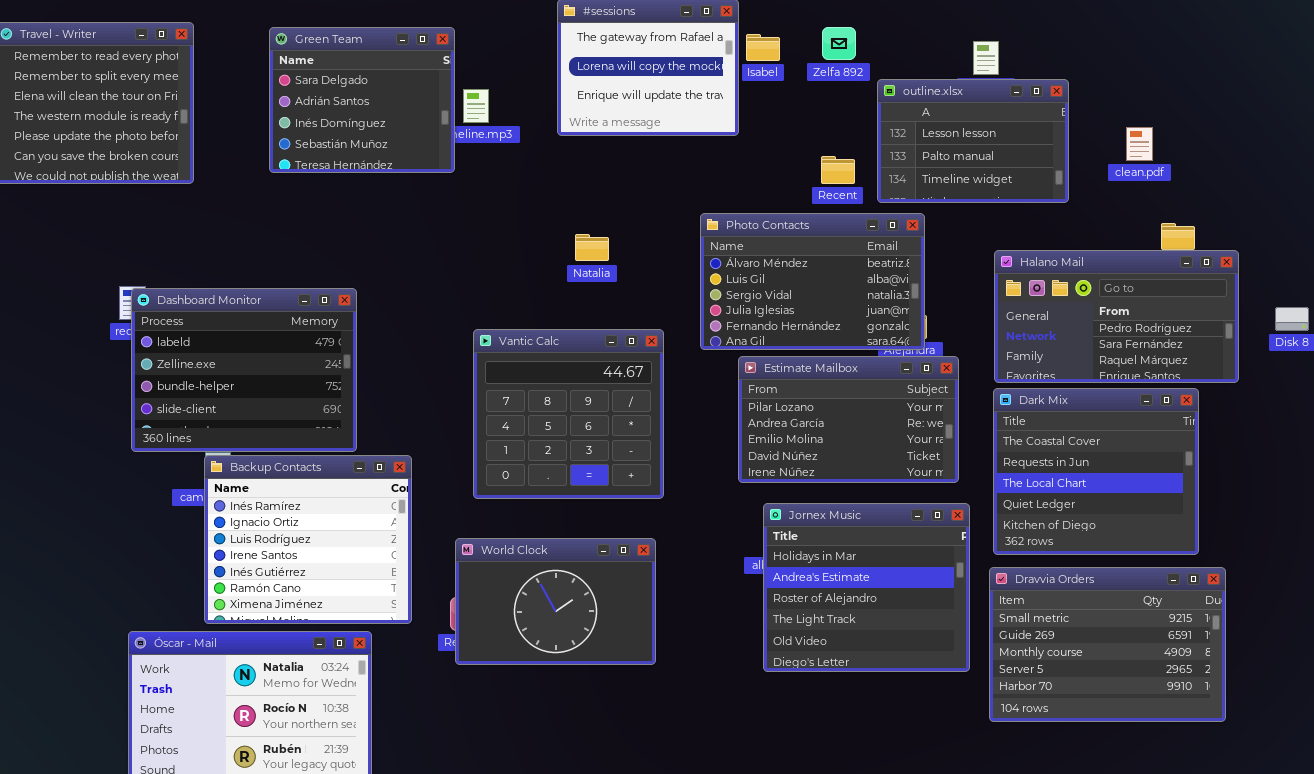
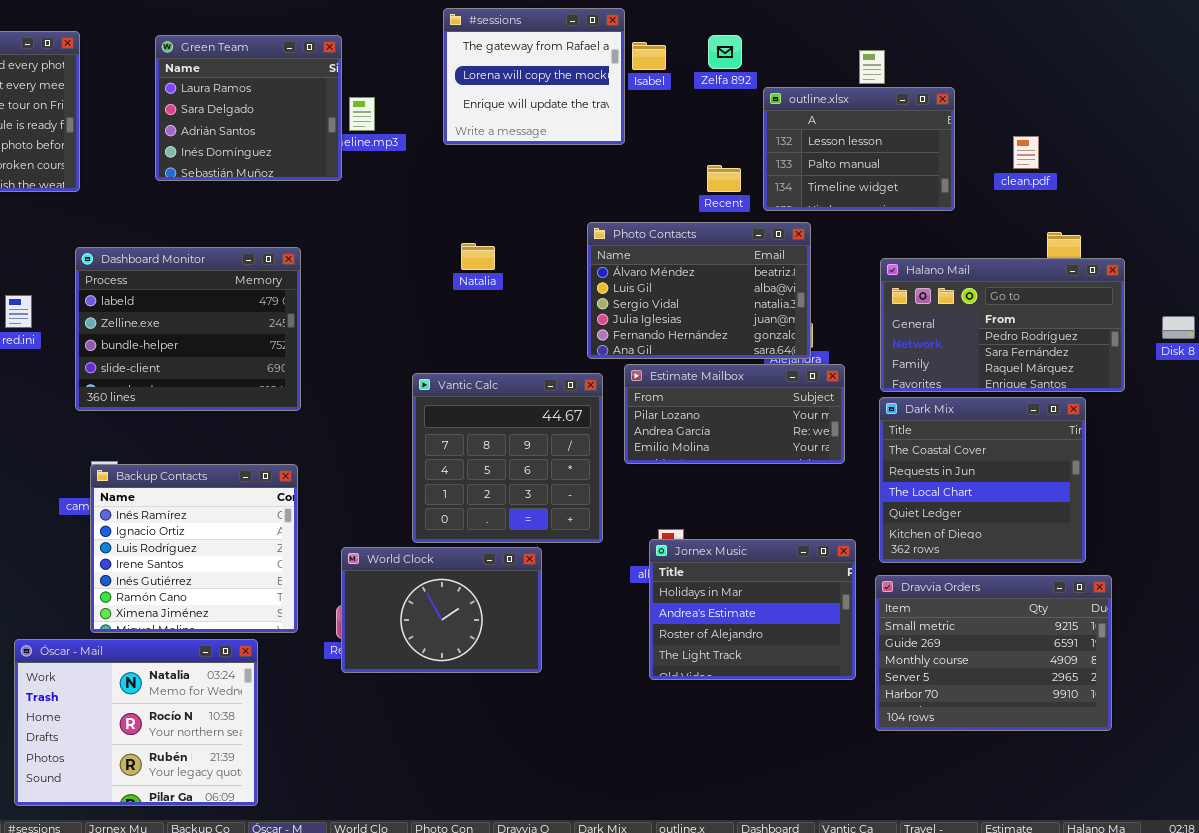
Green Team: [269,27,455,173] -> [155,35,342,181], scrolled up 1 row
Dashboard Monitor: [131,288,357,452] -> [75,247,301,411], moved
Vantic Calc: [473,329,664,499] -> [412,373,603,543], moved
Estimate Mailbox: [738,356,959,483] -> [624,364,845,464], resized
Jornex Music: [763,503,970,672] -> [649,539,856,680], resized

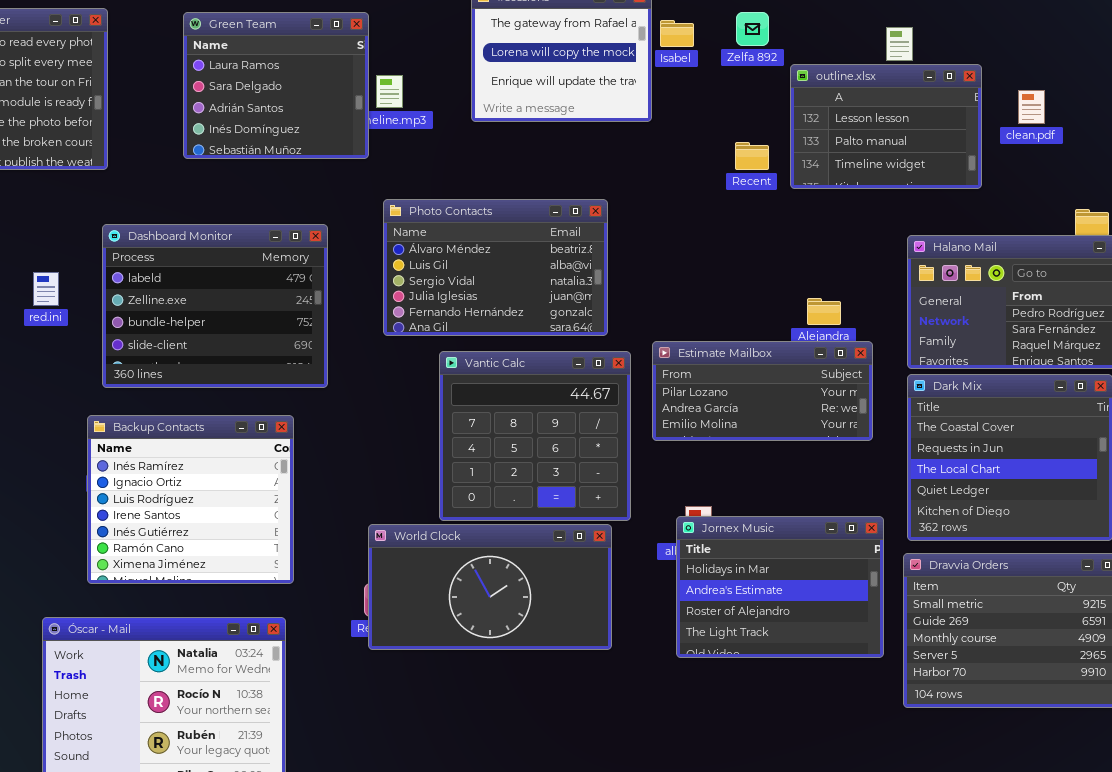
clean.pdf: [1013,136,1039,169] -> [1018,90,1045,124], moved
Photo Contacts: [587,222,811,359] -> [383,199,608,336], moved
Backup Contacts: [90,464,298,633] -> [87,415,294,584], moved
World Clock: [341,547,542,673] -> [368,524,612,650], resized

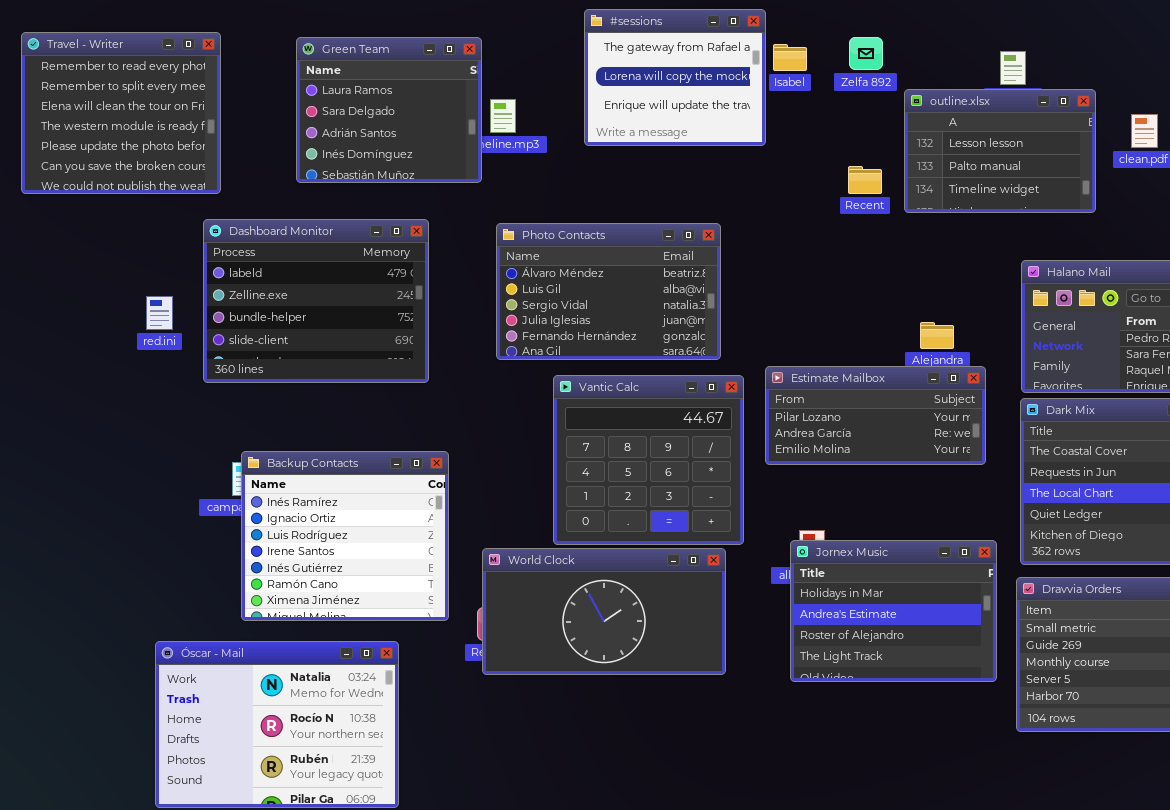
Dashboard Monitor: [102,224,328,388] -> [203,219,429,383], moved
Backup Contacts: [87,415,294,584] -> [241,451,449,621], moved

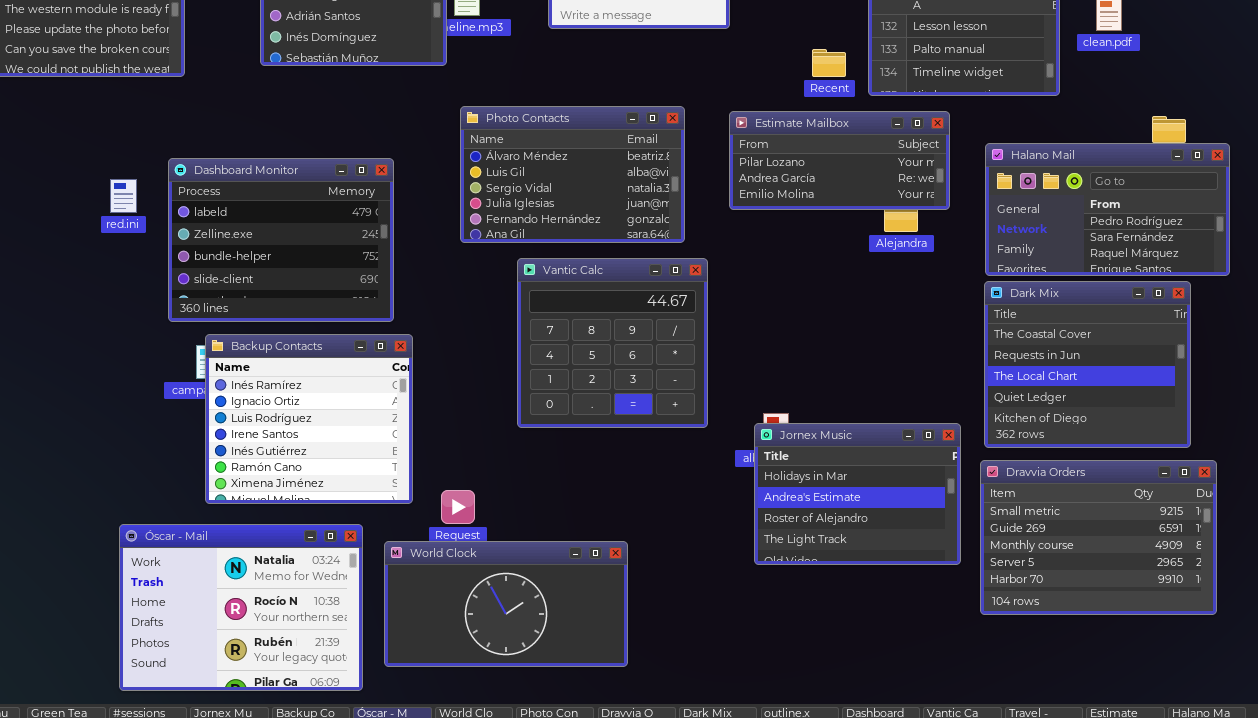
Dashboard Monitor: [203,219,429,383] -> [168,158,394,322], moved
Estimate Mailbox: [765,366,986,465] -> [729,111,950,210], moved
World Clock: [482,548,726,675] -> [384,541,628,667], moved

